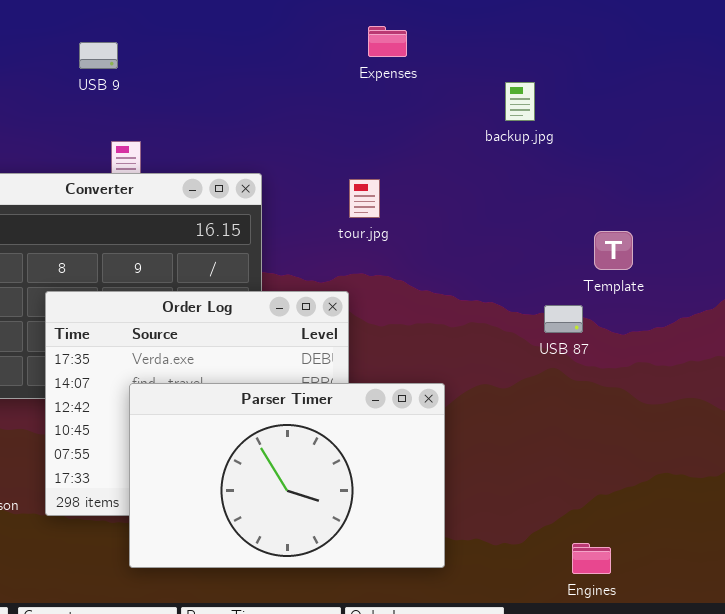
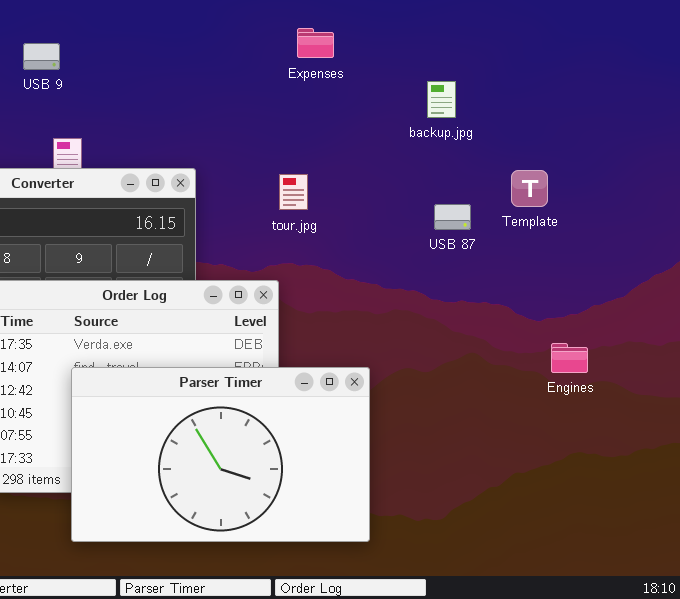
Template: [594,231,633,270] -> [511,170,548,207], moved
USB 87: [544,305,583,333] -> [434,204,471,230], moved
Engines: [572,543,611,574] -> [551,343,588,373], moved

